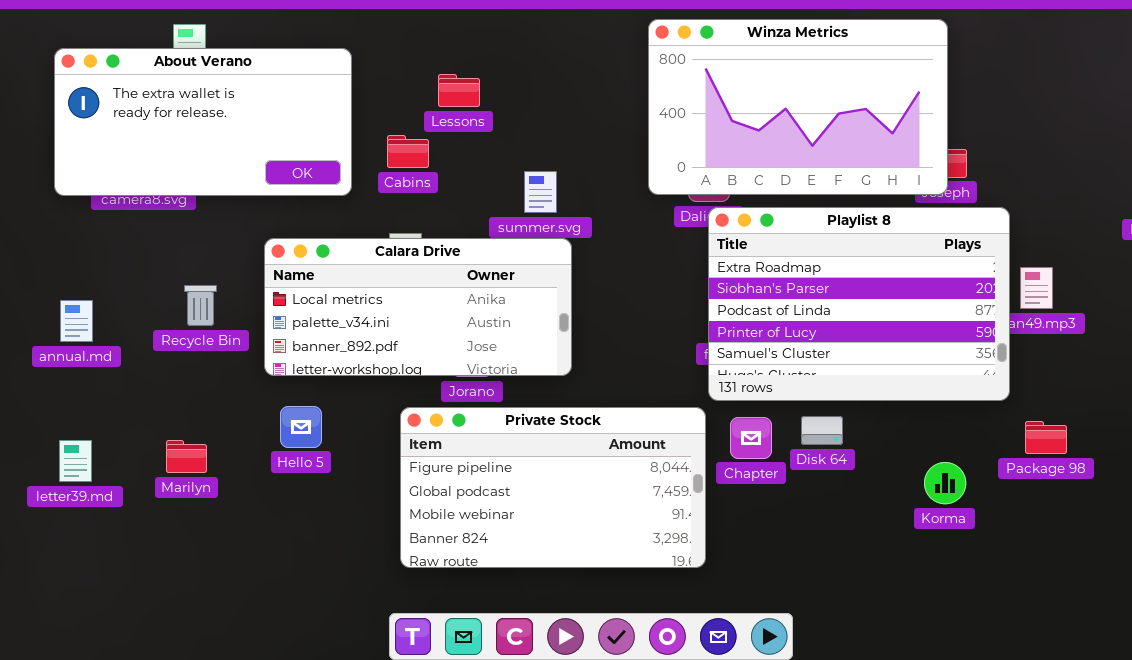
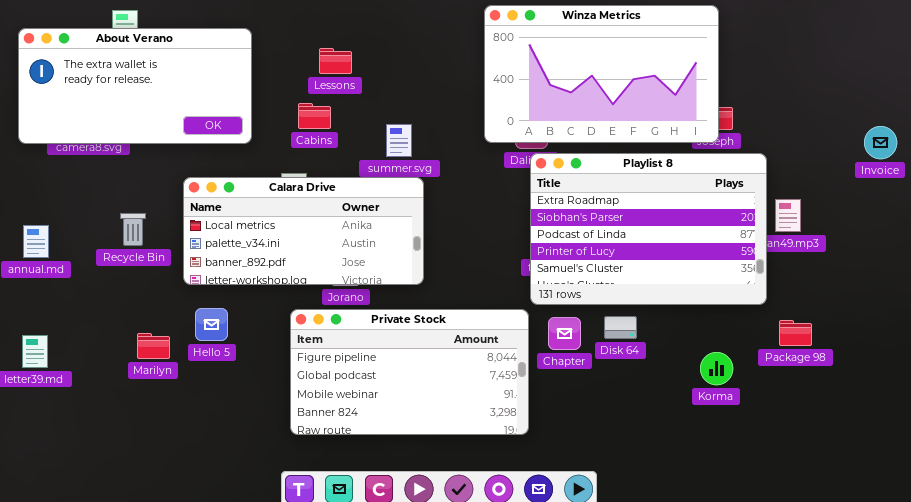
Cabins: [387,135,429,168] -> [298,103,331,129], moved
Marilyn: [166,440,207,473] -> [137,333,170,359], moved

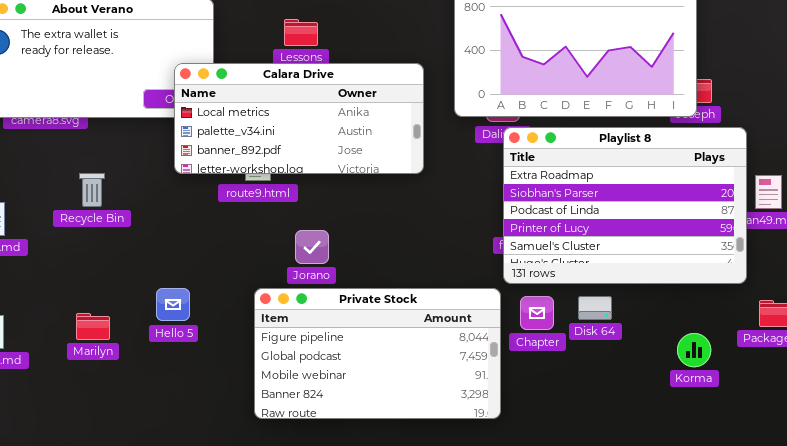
Calara Drive: [183,177,424,285] -> [174,63,424,174], moved
Recycle Bin: [120,213,146,246] -> [79,173,105,207], moved
Marilyn: [137,333,170,359] -> [76,313,110,340], moved

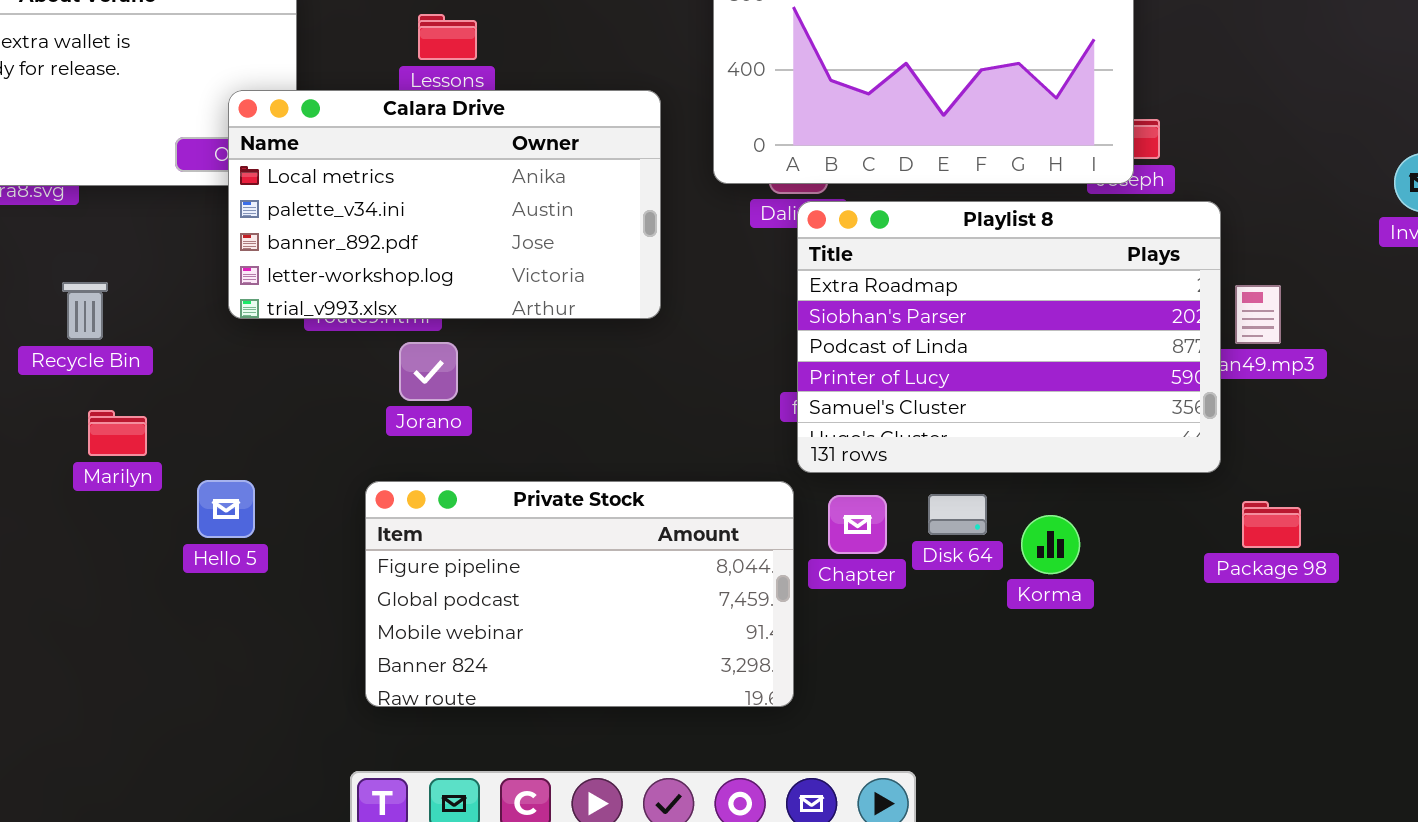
Calara Drive: [174,63,424,174] -> [228,90,661,319], resized
Jorano: [295,230,329,264] -> [399,342,458,401], moved
Marilyn: [76,313,110,340] -> [88,410,147,456], moved
Korma: [677,333,711,367] -> [1021,515,1080,574], moved

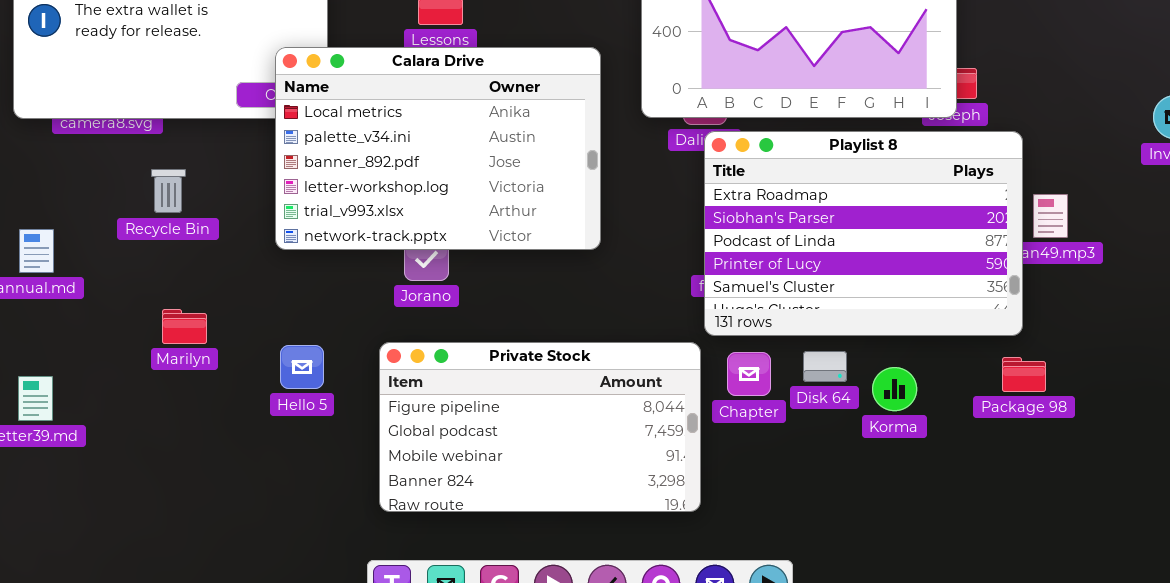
Calara Drive: [228,90,661,319] -> [275,47,601,250], resized
Recycle Bin: [62,282,108,340] -> [151,169,186,213], moved
Marilyn: [88,410,147,456] -> [162,309,207,344], moved
Hello 5: [197,480,255,538] -> [280,345,324,389], moved
Package 98: [1242,501,1301,548] -> [1002,357,1046,392], moved

